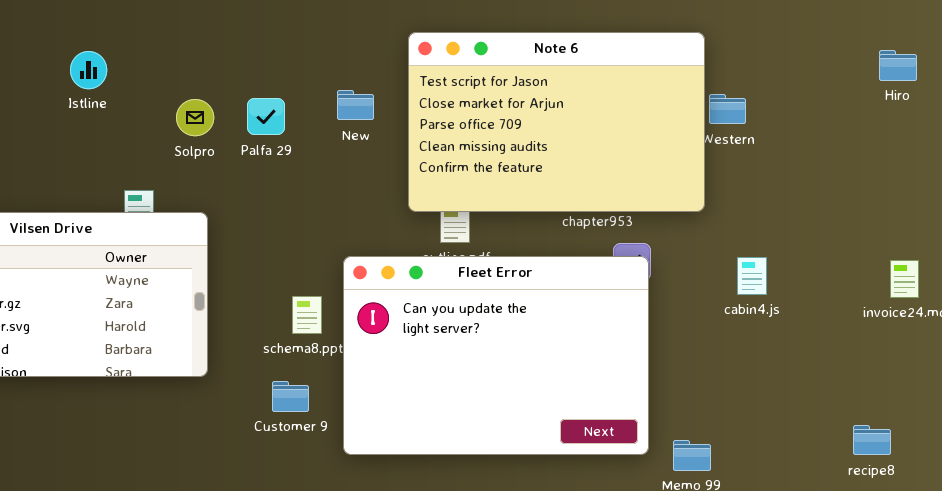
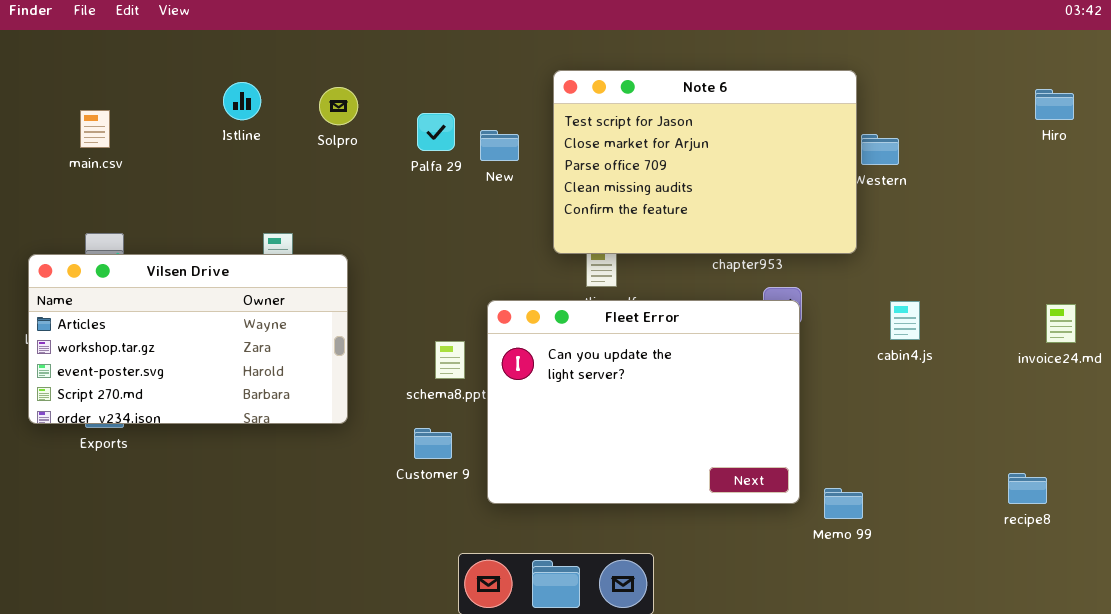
Istline: [70,51,107,89] -> [223,82,261,120], moved
Palfa 29: [247,98,285,135] -> [417,113,455,151], moved
Solpro: [176,99,214,136] -> [319,87,358,125], moved

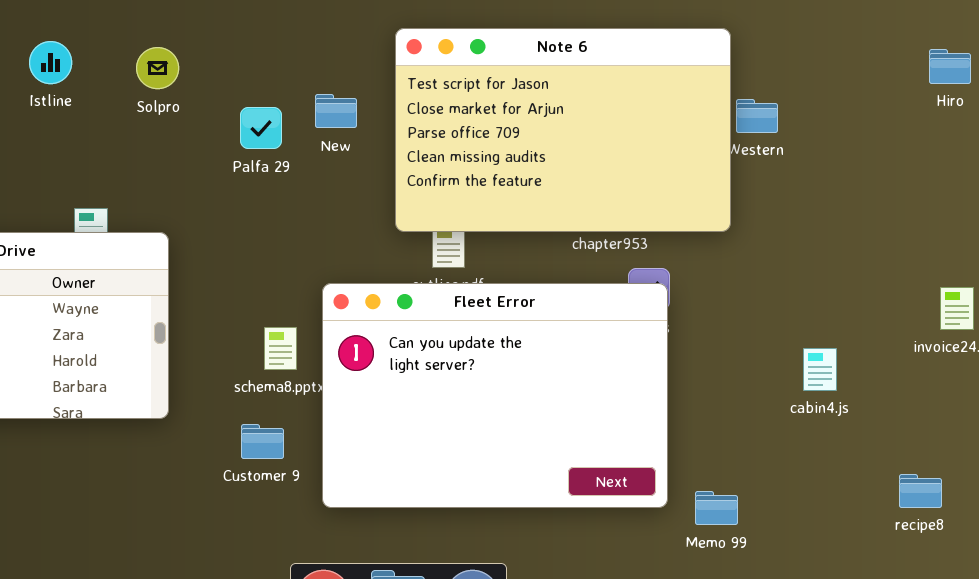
Palfa 29: [417,113,455,151] -> [240,107,282,149], moved
cabin4.js: [890,301,920,340] -> [803,348,837,391], moved

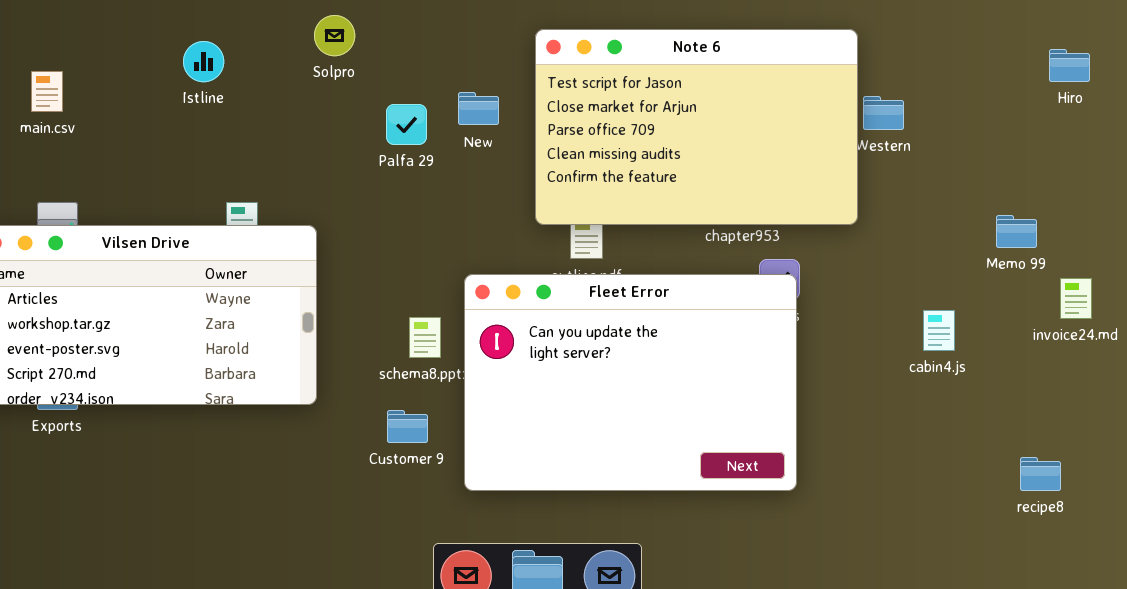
Solpro: [136,47,179,89] -> [314,15,355,56], moved
cabin4.js: [803,348,837,391] -> [923,310,955,351], moved
Memo 99: [695,491,738,525] -> [996,215,1037,248], moved

